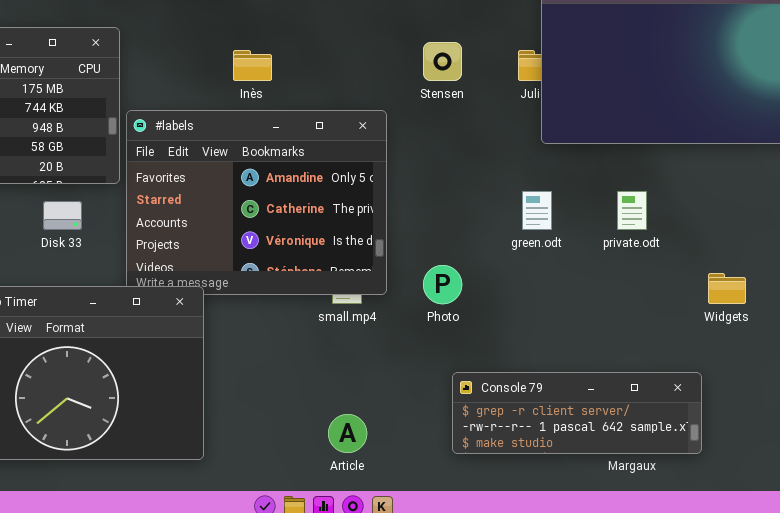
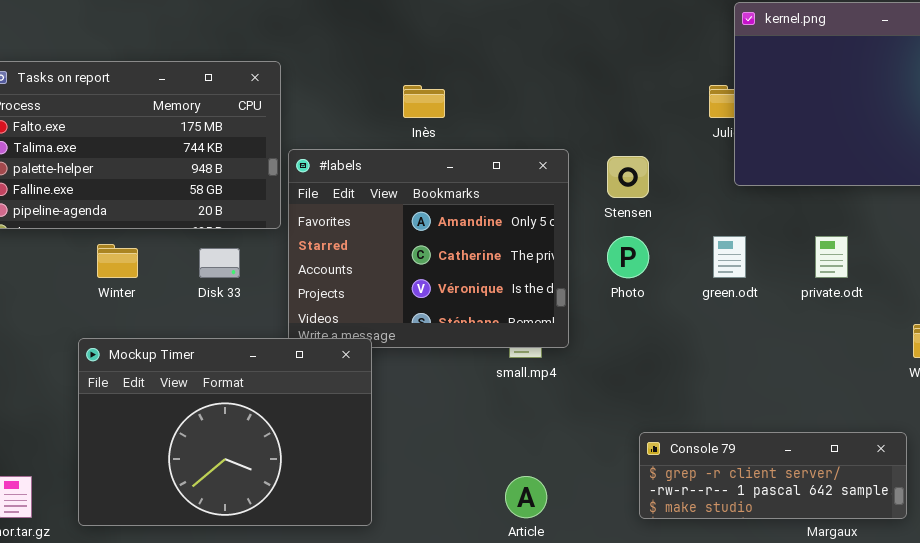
Stensen: [423,42,462,81] -> [607,156,649,198], moved
Photo: [423,265,462,304] -> [607,236,649,278], moved

